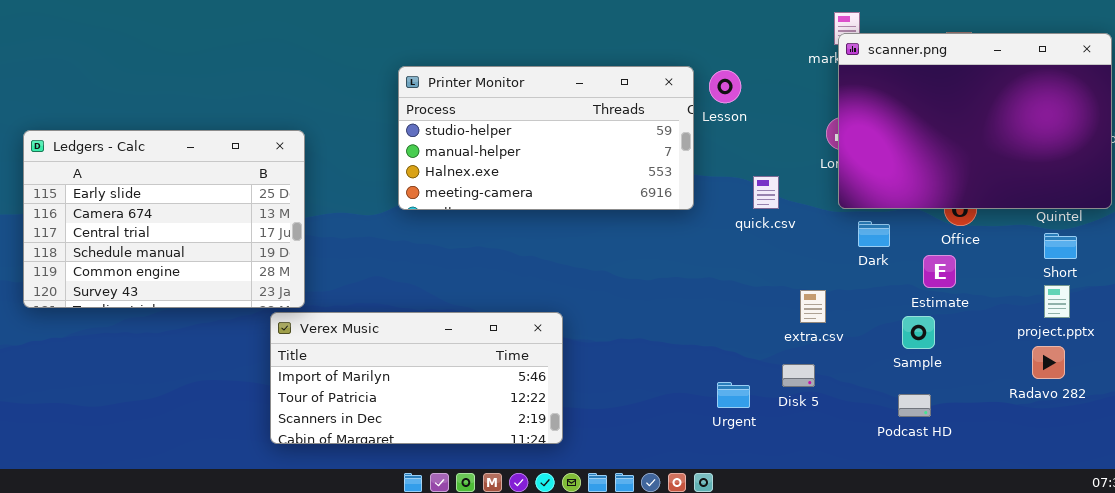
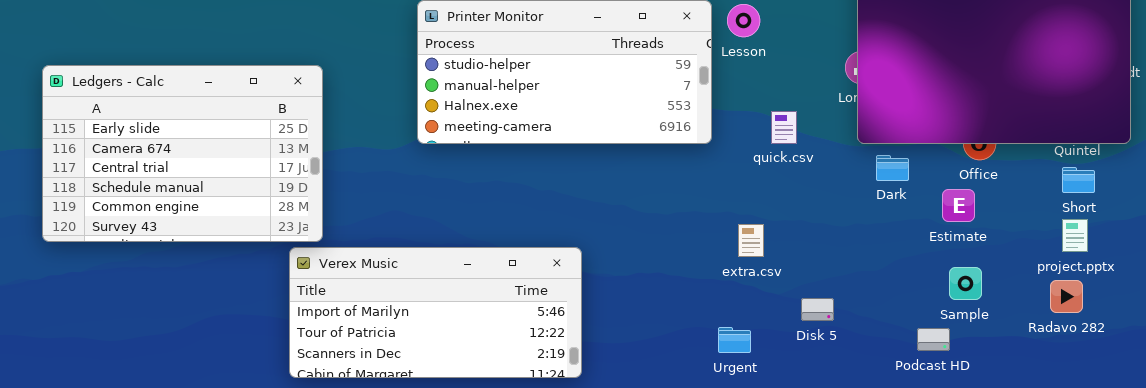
extra.csv: [800,290,826,323] -> [738,224,764,257], moved
Sample: [902,316,935,349] -> [949,267,982,300], moved
Urgent: [717,382,750,408] -> [718,327,751,353], moved

